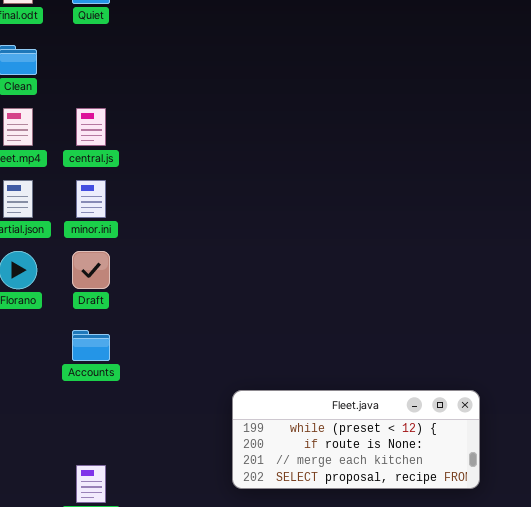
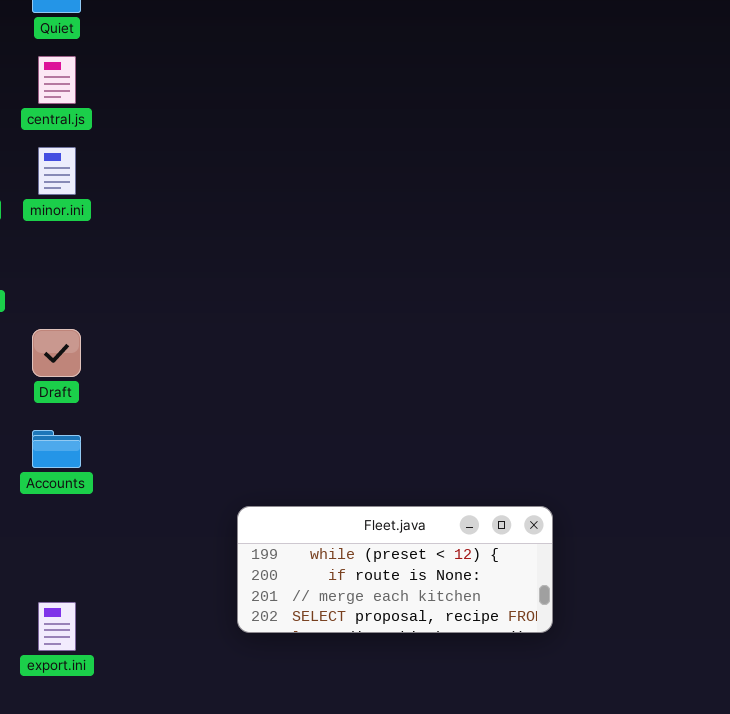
central.js: [76,108,106,146] -> [38,56,76,104], moved
minor.ini: [76,180,106,218] -> [38,147,76,195], moved

